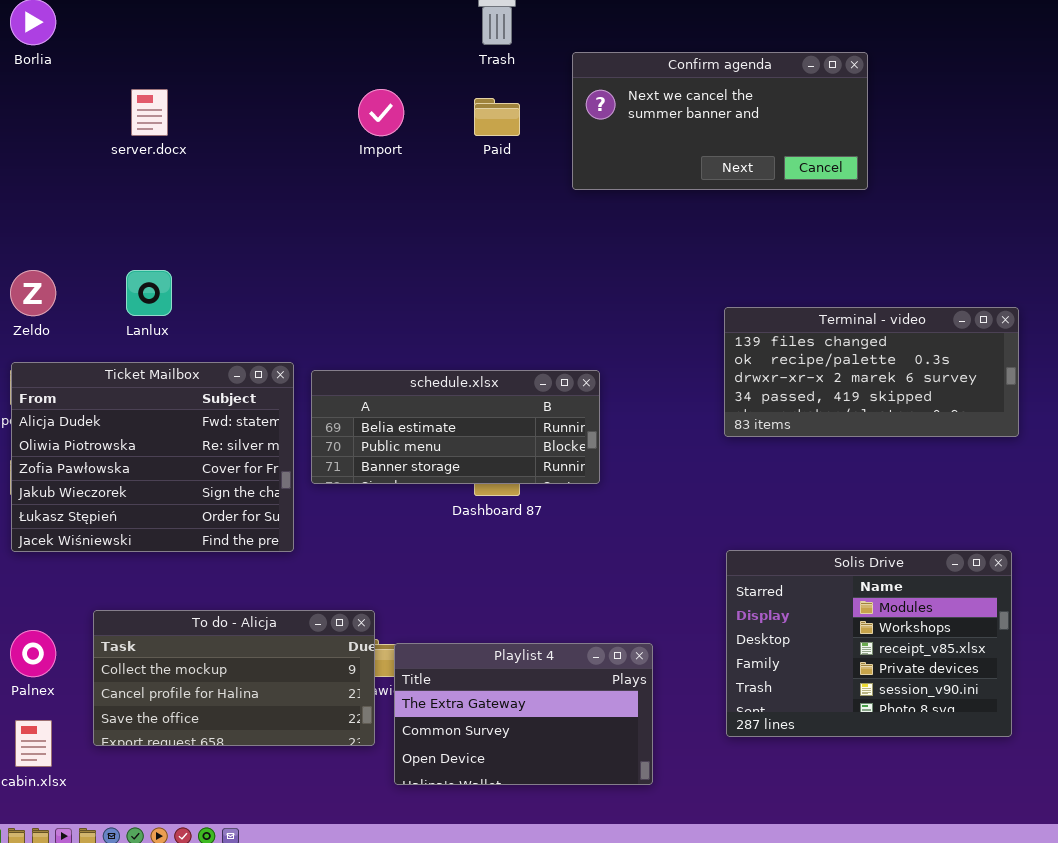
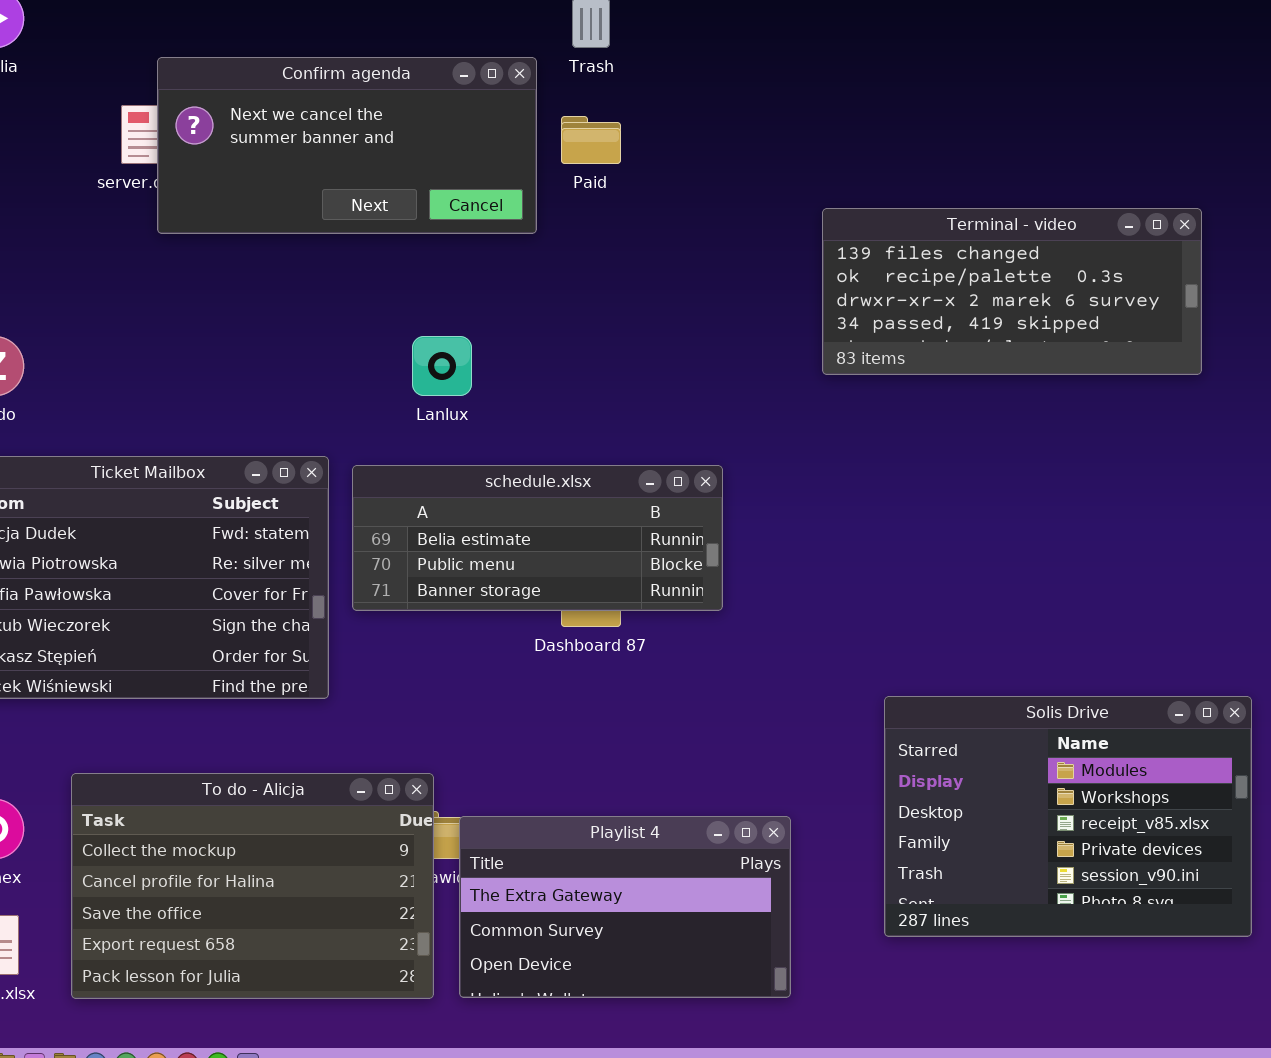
Confirm agenda: [572,52,868,190] -> [157,57,537,234], moved
Lanlux: [126,270,172,316] -> [412,336,472,396], moved
Terminal - video: [724,307,1019,437] -> [822,208,1202,375], moved
To do - Alicja: [93,610,375,746] -> [71,773,434,999], resized

